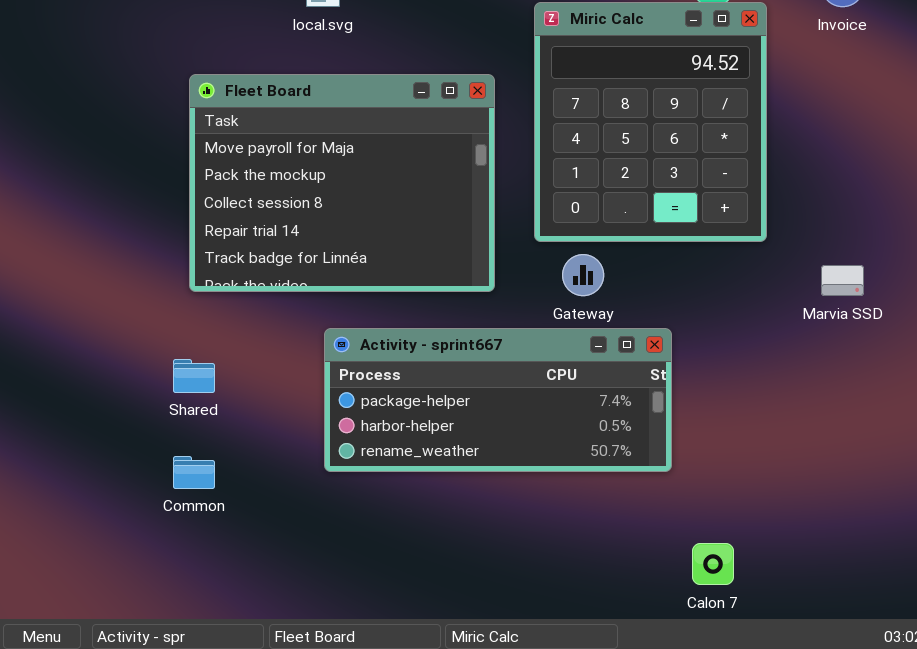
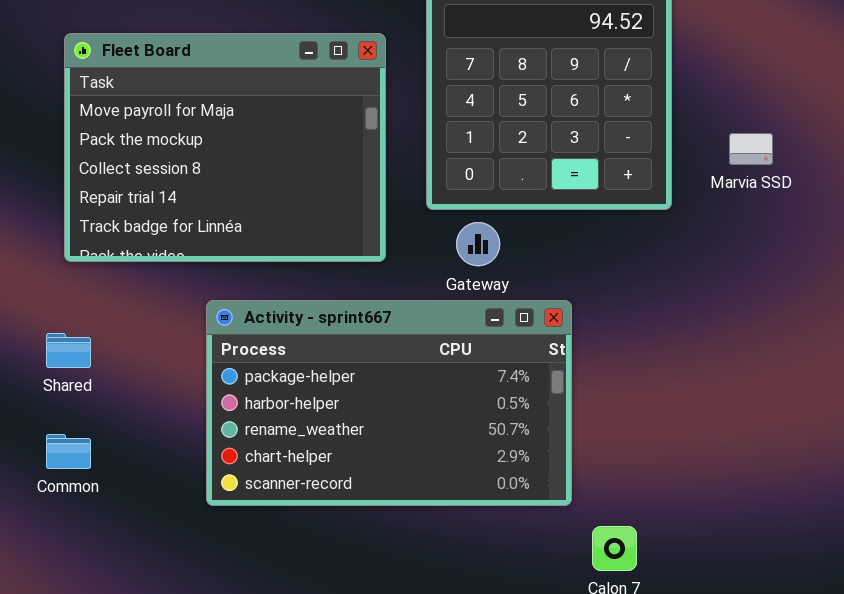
Marvia SSD: [821,265,864,296] -> [729,133,773,165], moved
Activity - sprint667: [324,328,672,472] -> [206,300,572,506], resized

